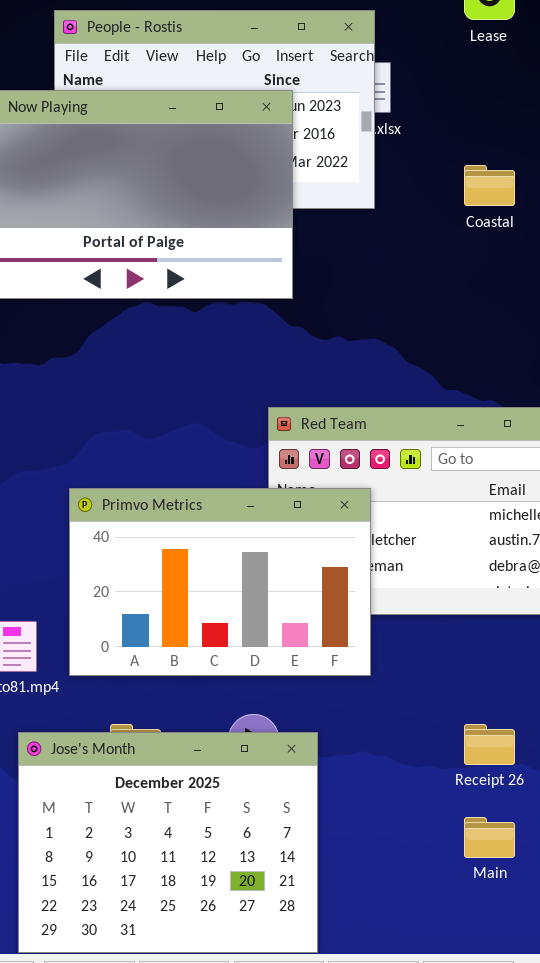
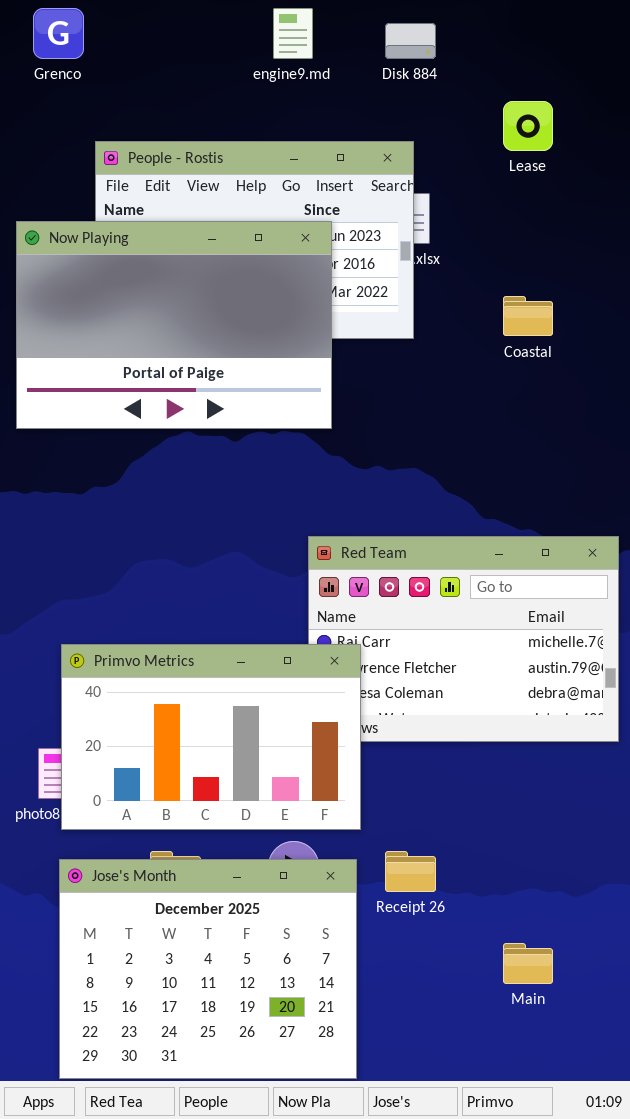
Primvo Metrics: [69,488,371,676] -> [61,644,361,830], moved
Receipt 26: [464,724,515,765] -> [385,851,436,892], moved

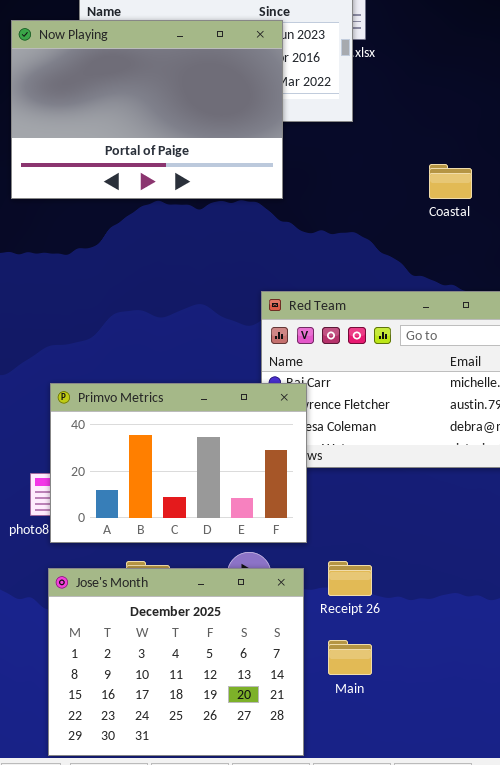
Coastal: [503,296,553,336] -> [429,164,472,199], moved
Main: [503,943,553,984] -> [328,640,372,675], moved

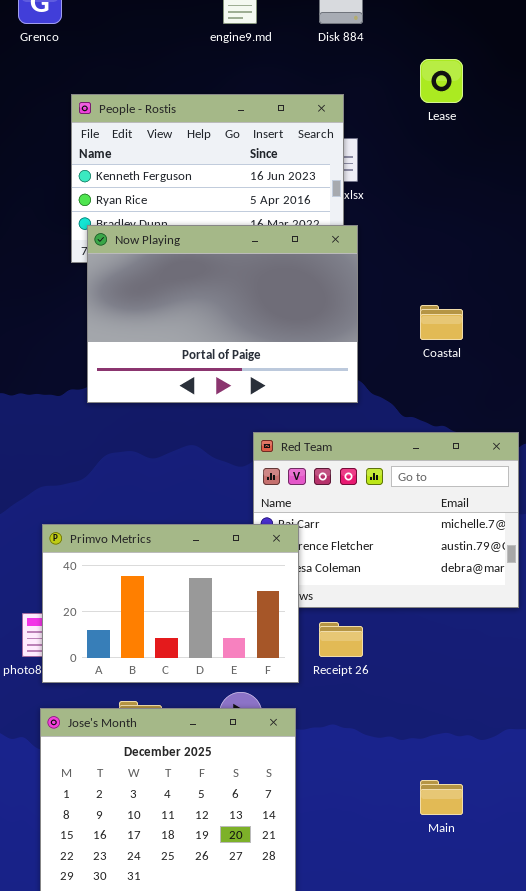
Now Playing: [11,20,283,199] -> [87,225,358,403], moved
Receipt 26: [328,561,372,596] -> [319,622,363,657], moved
Main: [328,640,372,675] -> [420,780,463,815], moved

